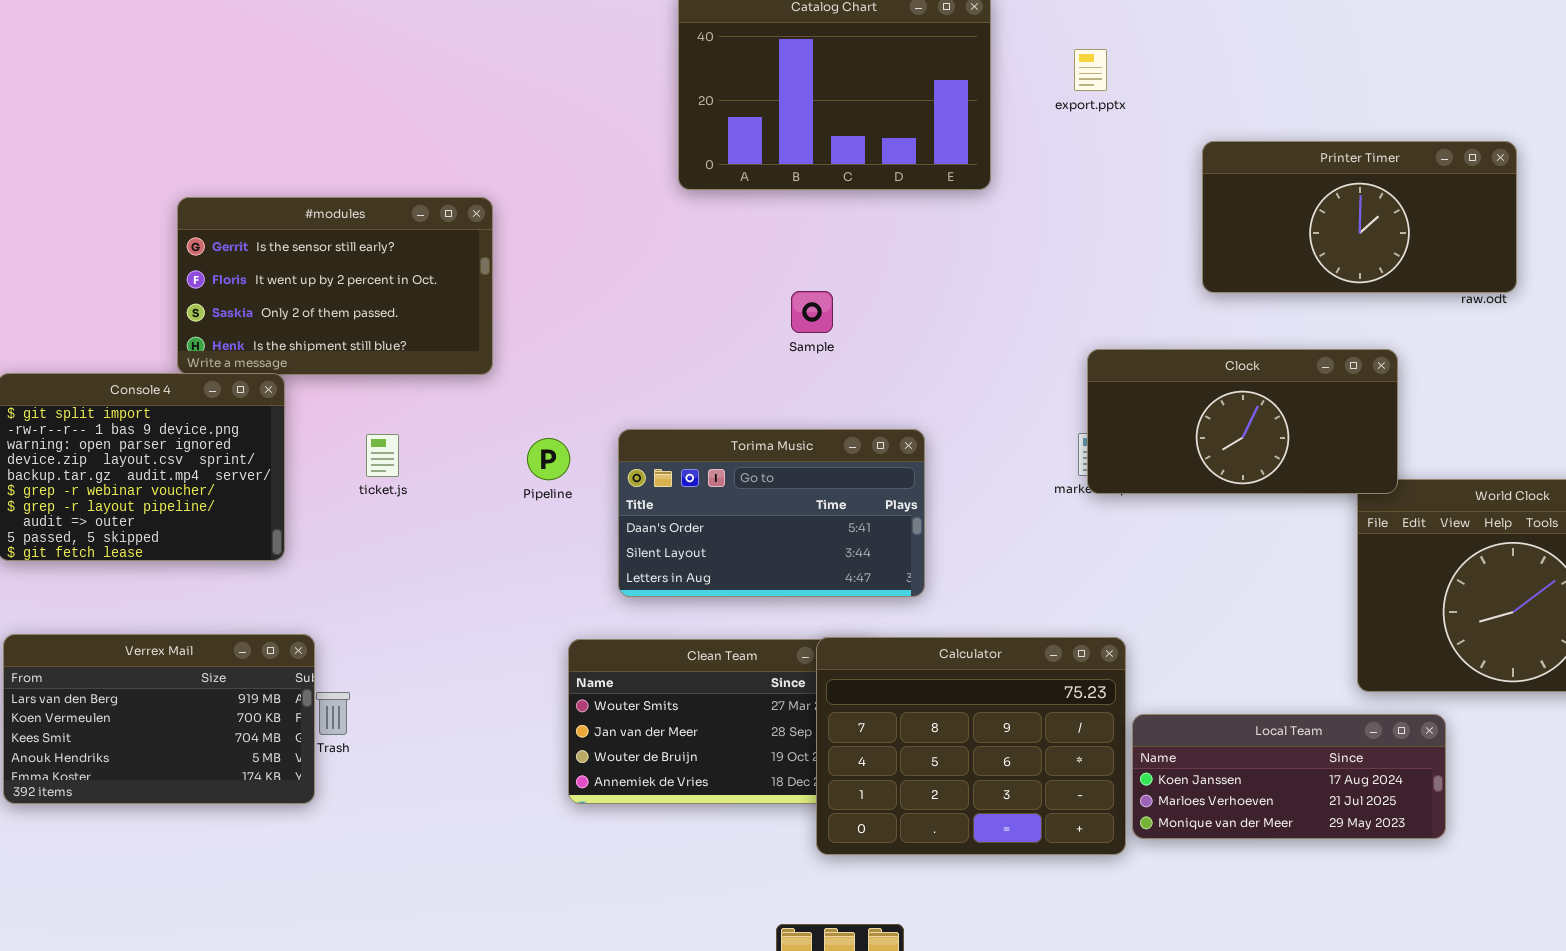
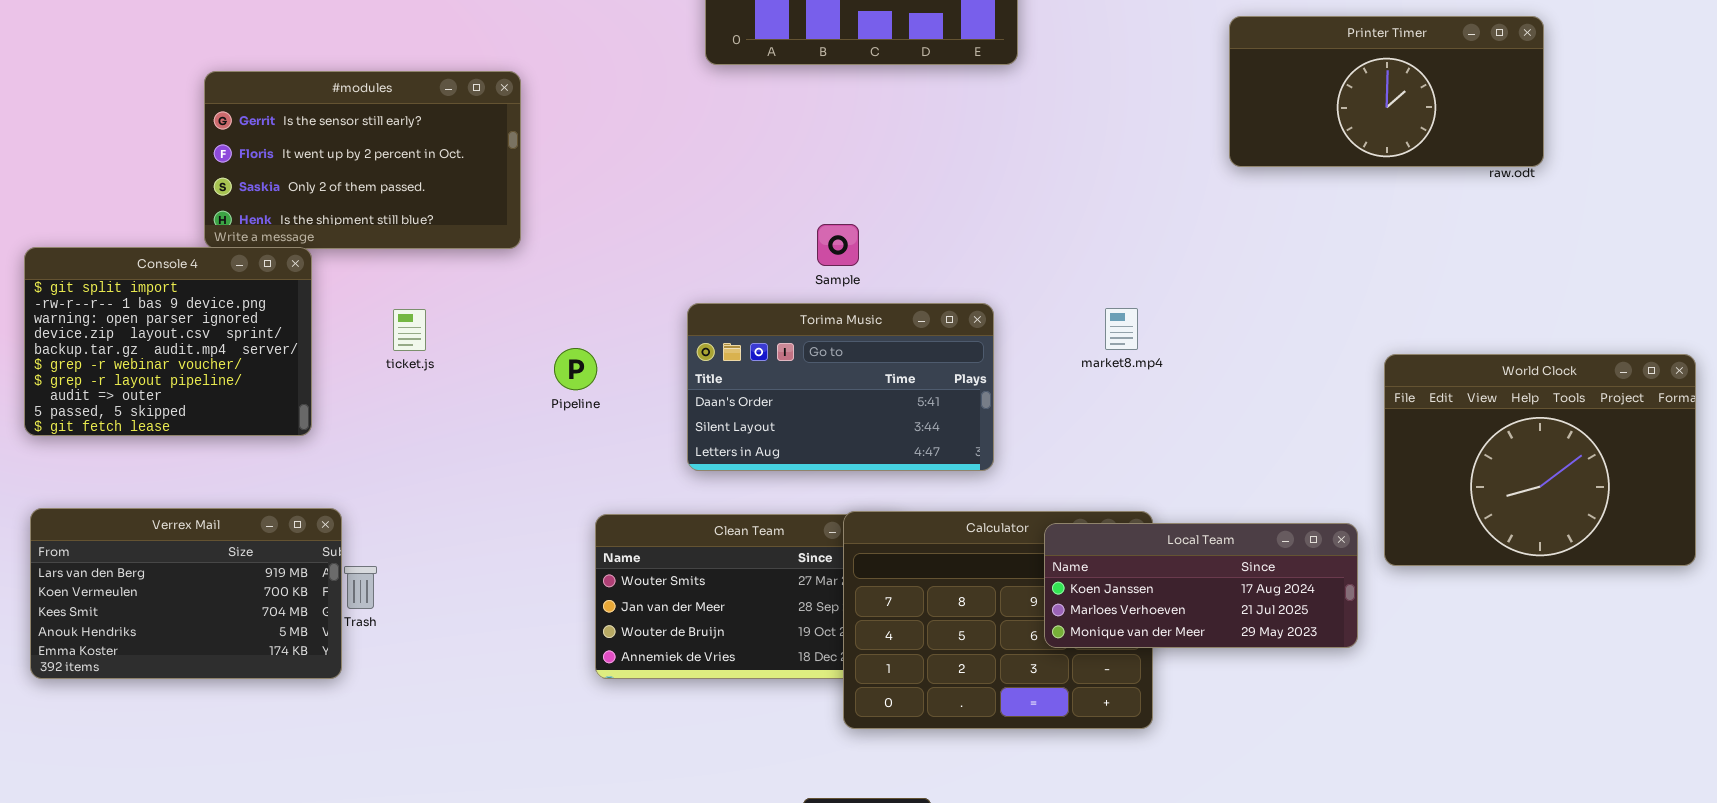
Sample: [791,291,833,333] -> [817,224,859,266], moved
Clock: [1087,349,1398,494] -> none, closed
Torima Music: [618,429,925,597] -> [687,303,994,471], moved
Pipeline: [527,438,570,480] -> [554,348,597,390], moved
Local Team: [1132,714,1446,839] -> [1044,523,1358,648], moved

